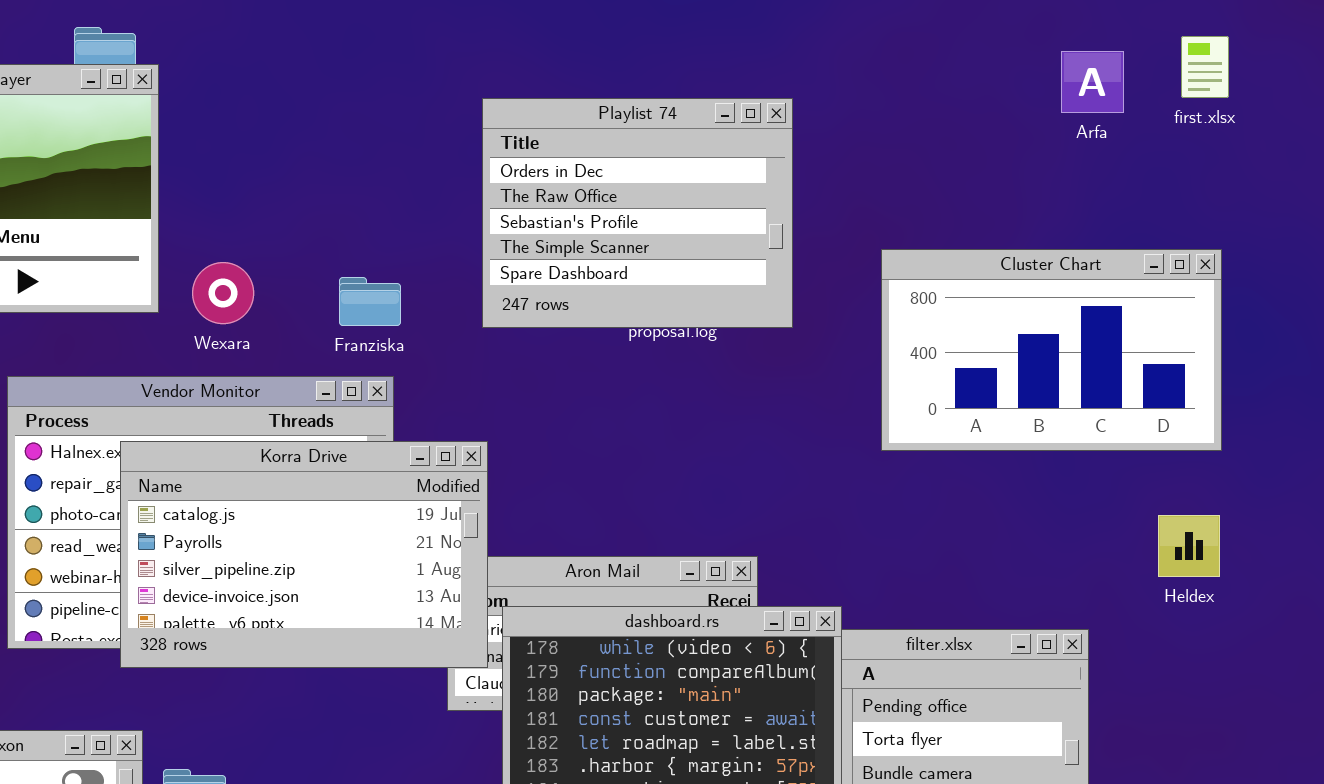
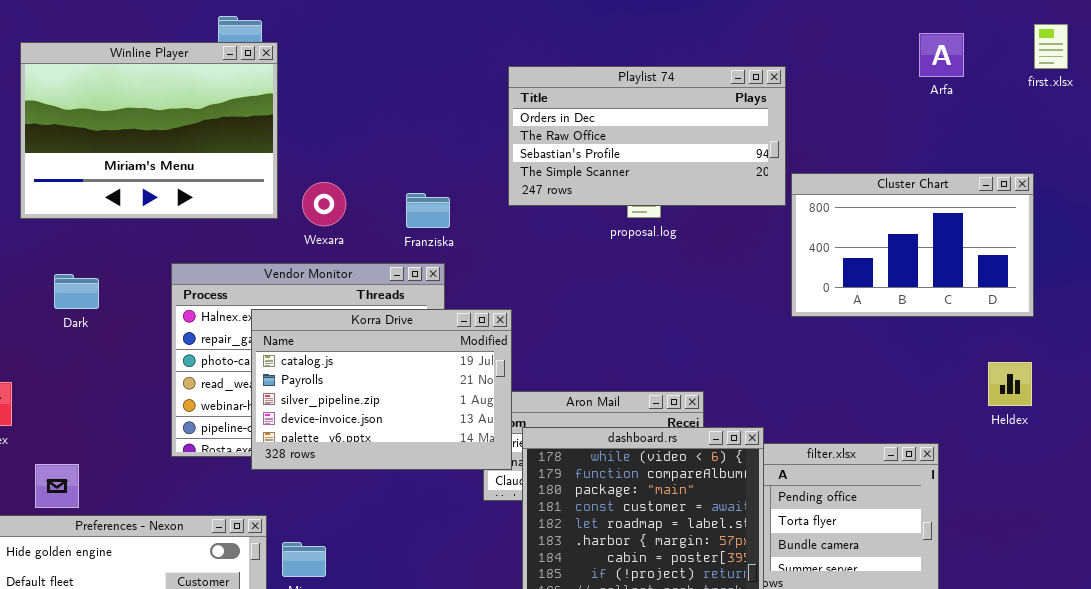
first.xlsx: [1181,36,1229,98] -> [1034,24,1068,69], moved
Playlist 74: [482,98,793,328] -> [508,66,786,206], resized

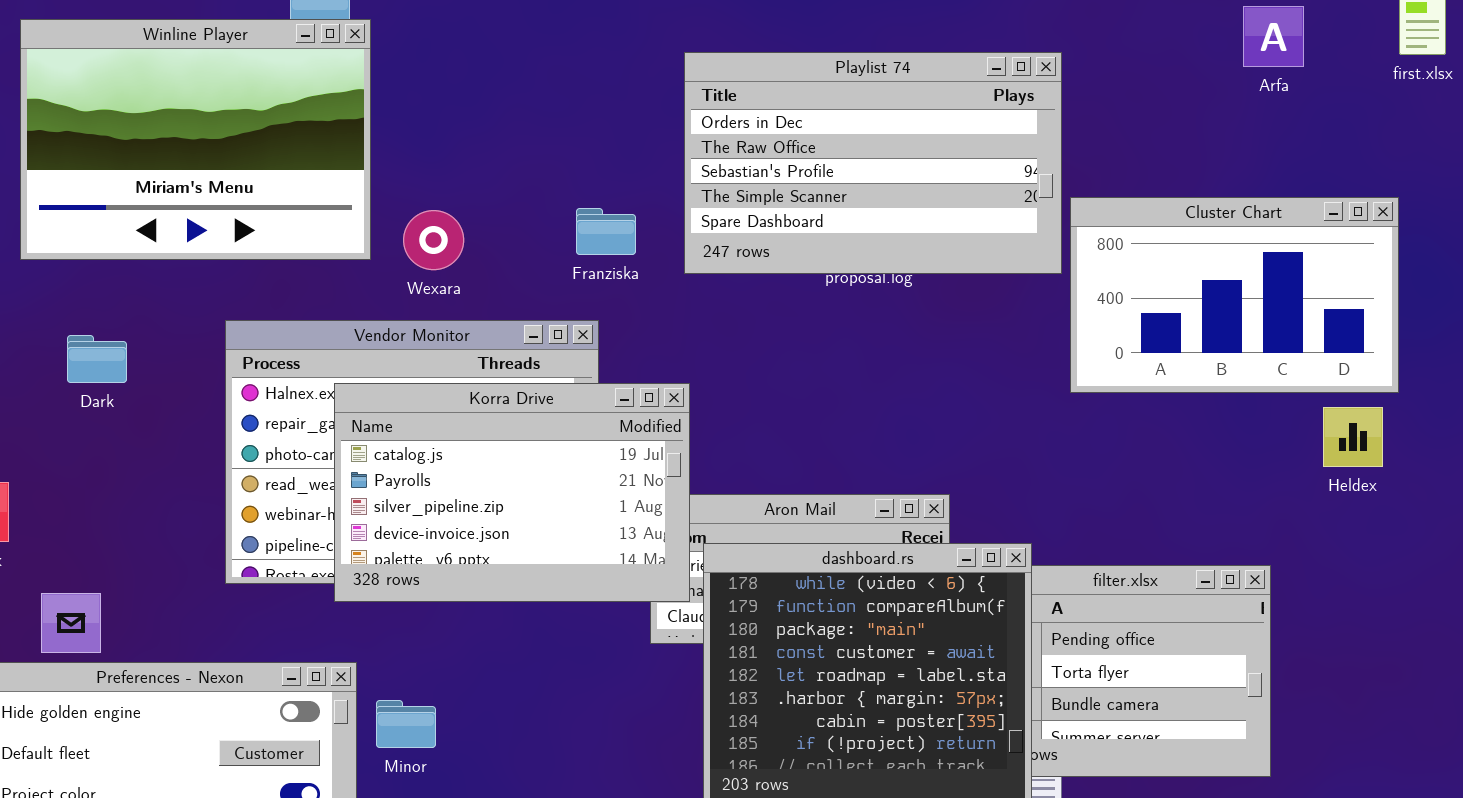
Playlist 74: [508,66,786,206] -> [684,52,1062,274], resized
Franziska: [406,193,450,228] -> [576,208,636,255], moved
Heldex: [988,362,1032,406] -> [1323,407,1383,467], moved

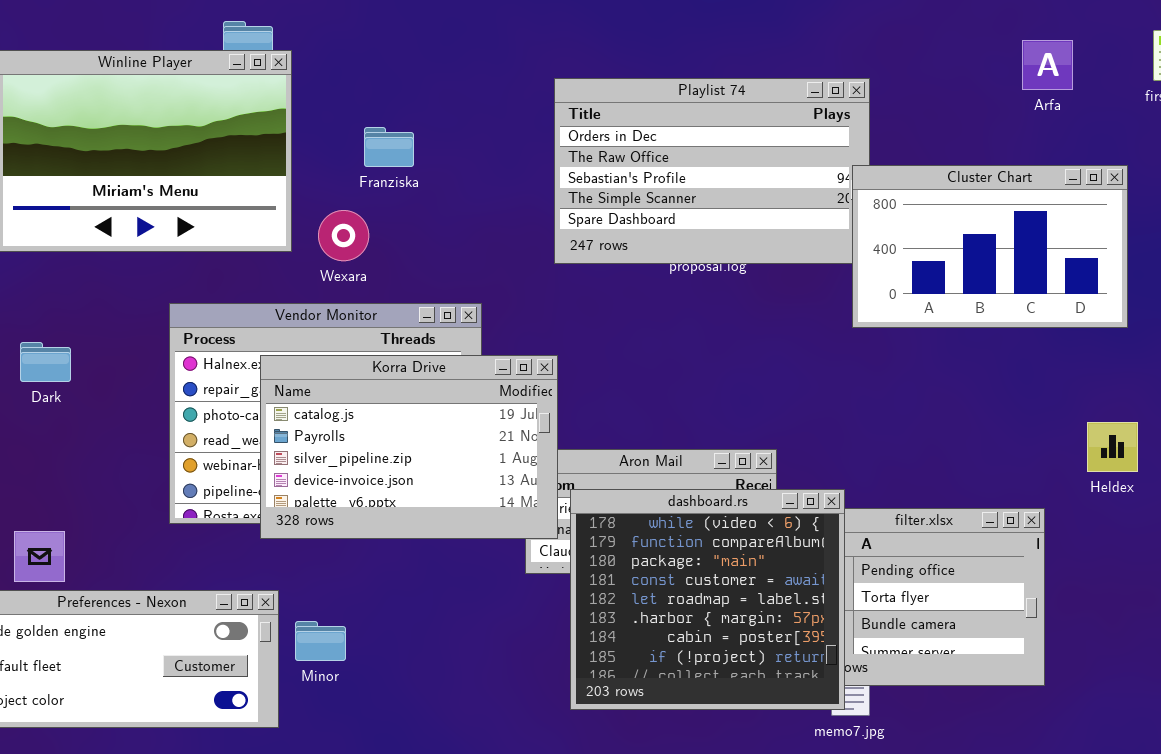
Cluster Chart: [1070,197,1399,393] -> [852,165,1128,328], moved
Franziska: [576,208,636,255] -> [364,127,414,167], moved
Dark: [67,335,127,383] -> [20,342,71,382], moved
Heldex: [1323,407,1383,467] -> [1087,422,1138,472], moved

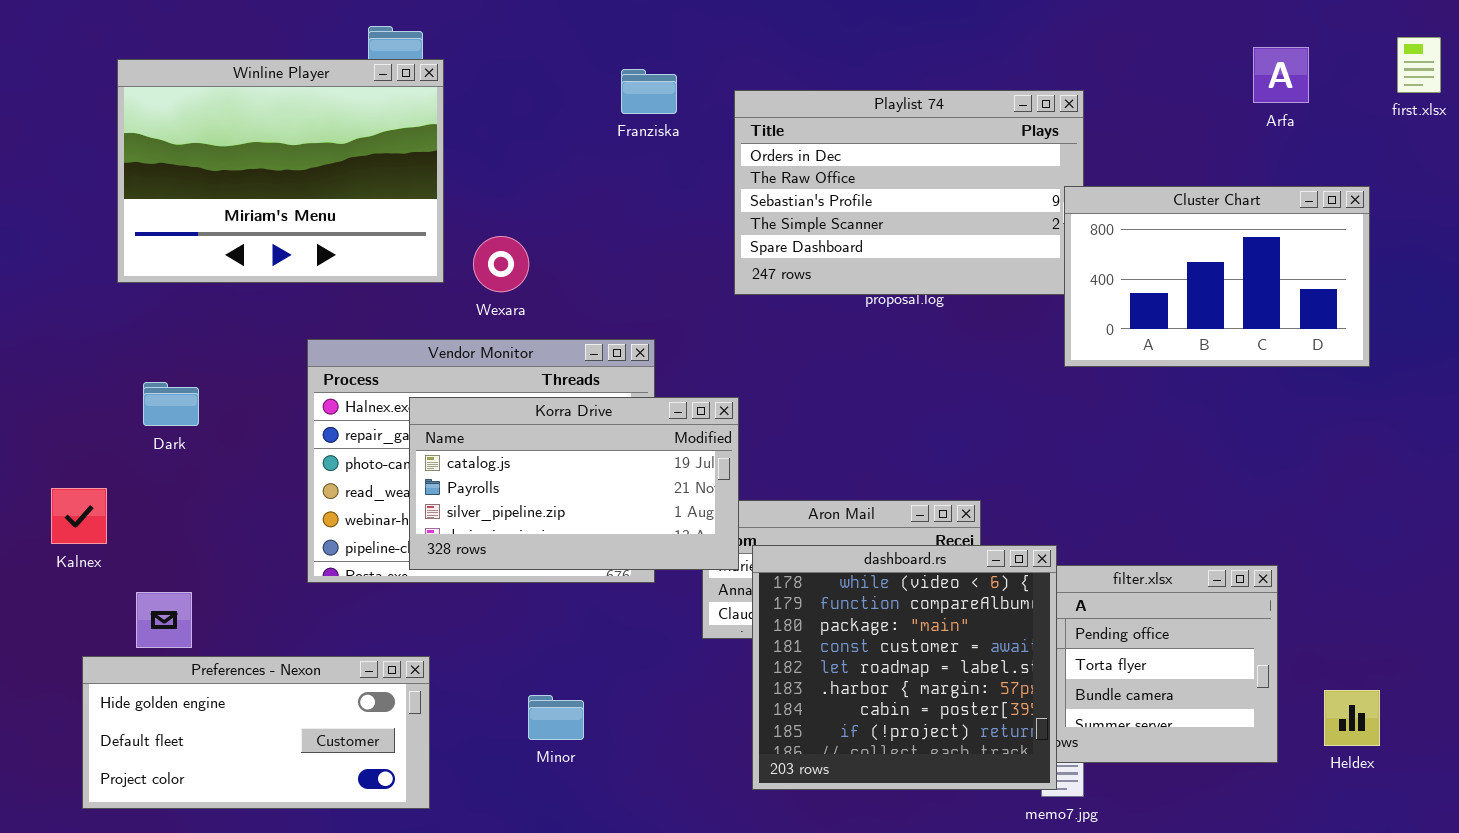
Franziska: [364,127,414,167] -> [621,69,677,114], moved
Korra Drive: [260,355,558,539] -> [409,397,739,570], resized
Heldex: [1087,422,1138,472] -> [1324,690,1380,746], moved
Minor: [295,621,346,661] -> [528,695,584,740], moved

